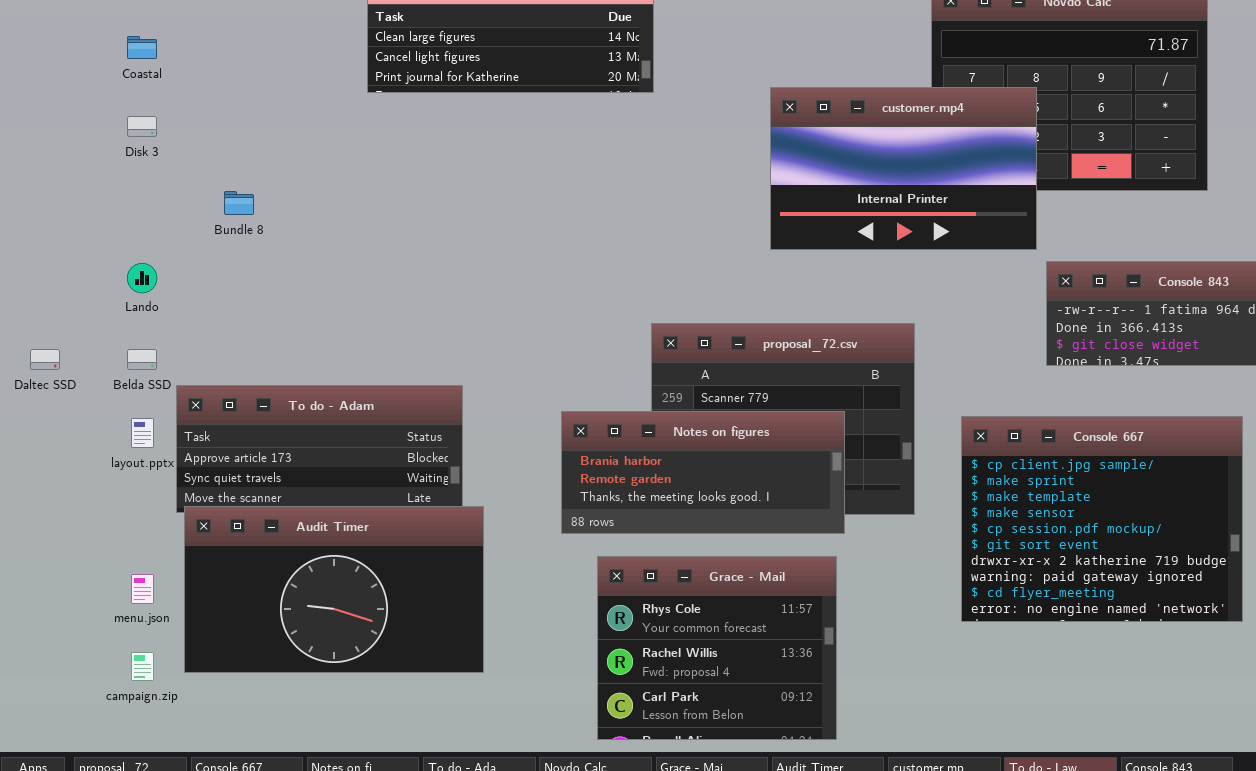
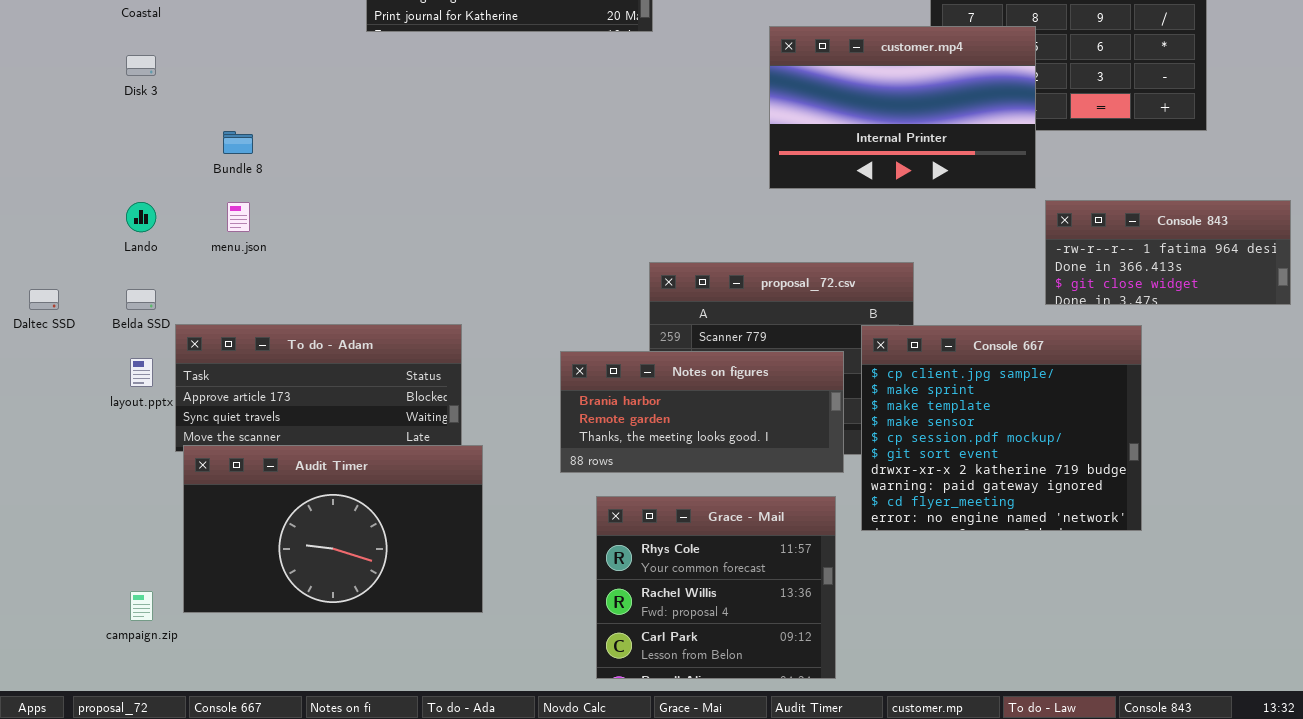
Console 667: [961,416,1243,622] -> [861,325,1142,531], moved
menu.json: [131,574,154,604] -> [227,202,250,232], moved

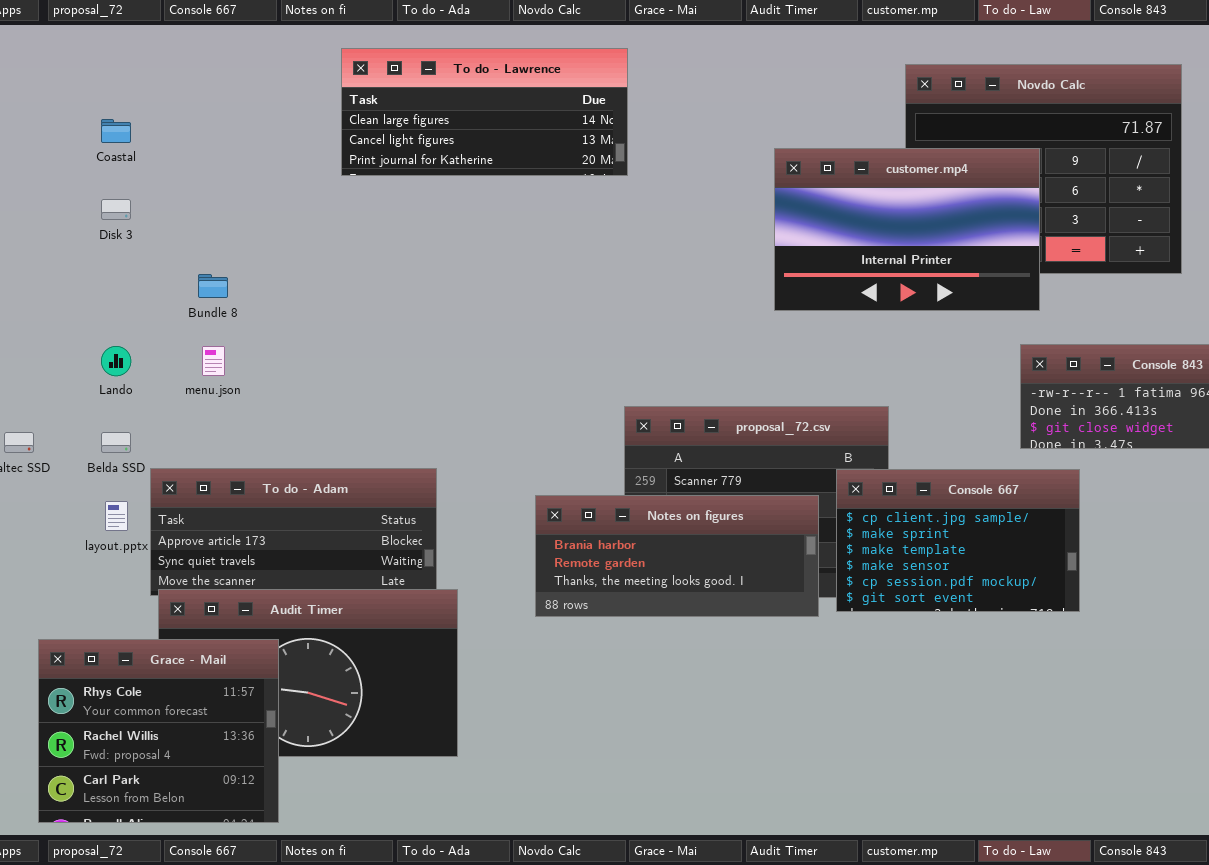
customer.mp4: [769,26,1036,189] -> [774,148,1040,311], moved
Console 667: [861,325,1142,531] -> [836,469,1080,612], resized
Grace - Mail: [596,496,836,679] -> [38,639,279,823], moved

